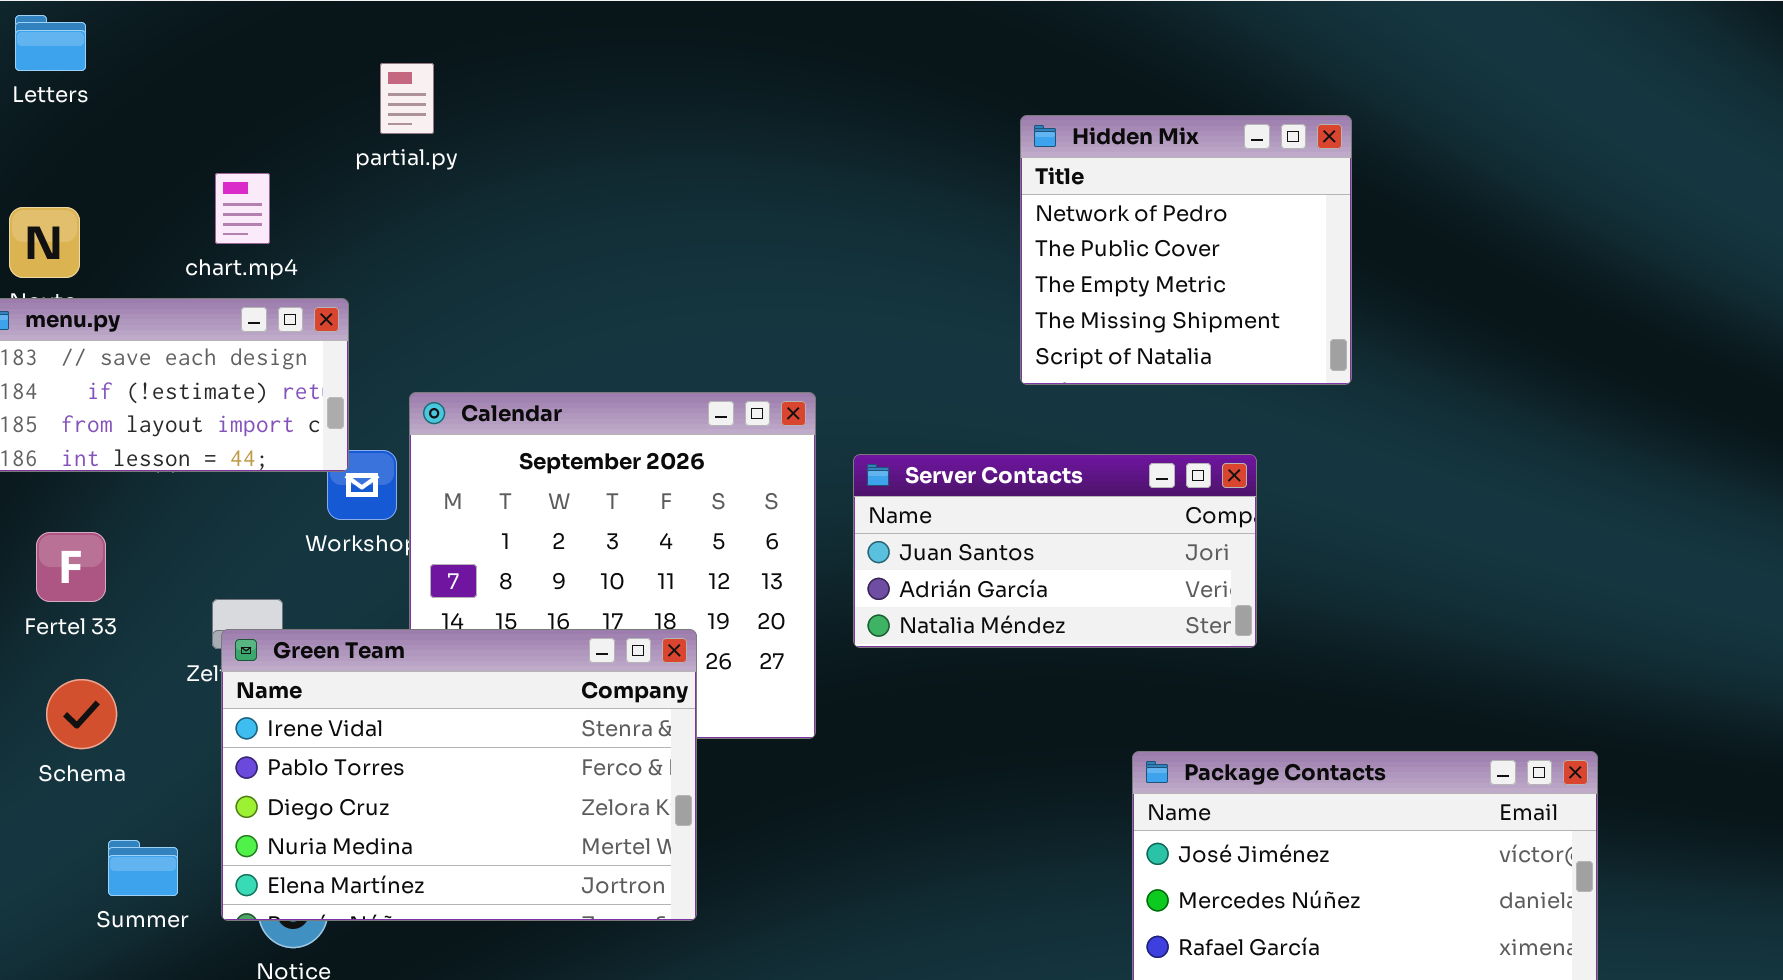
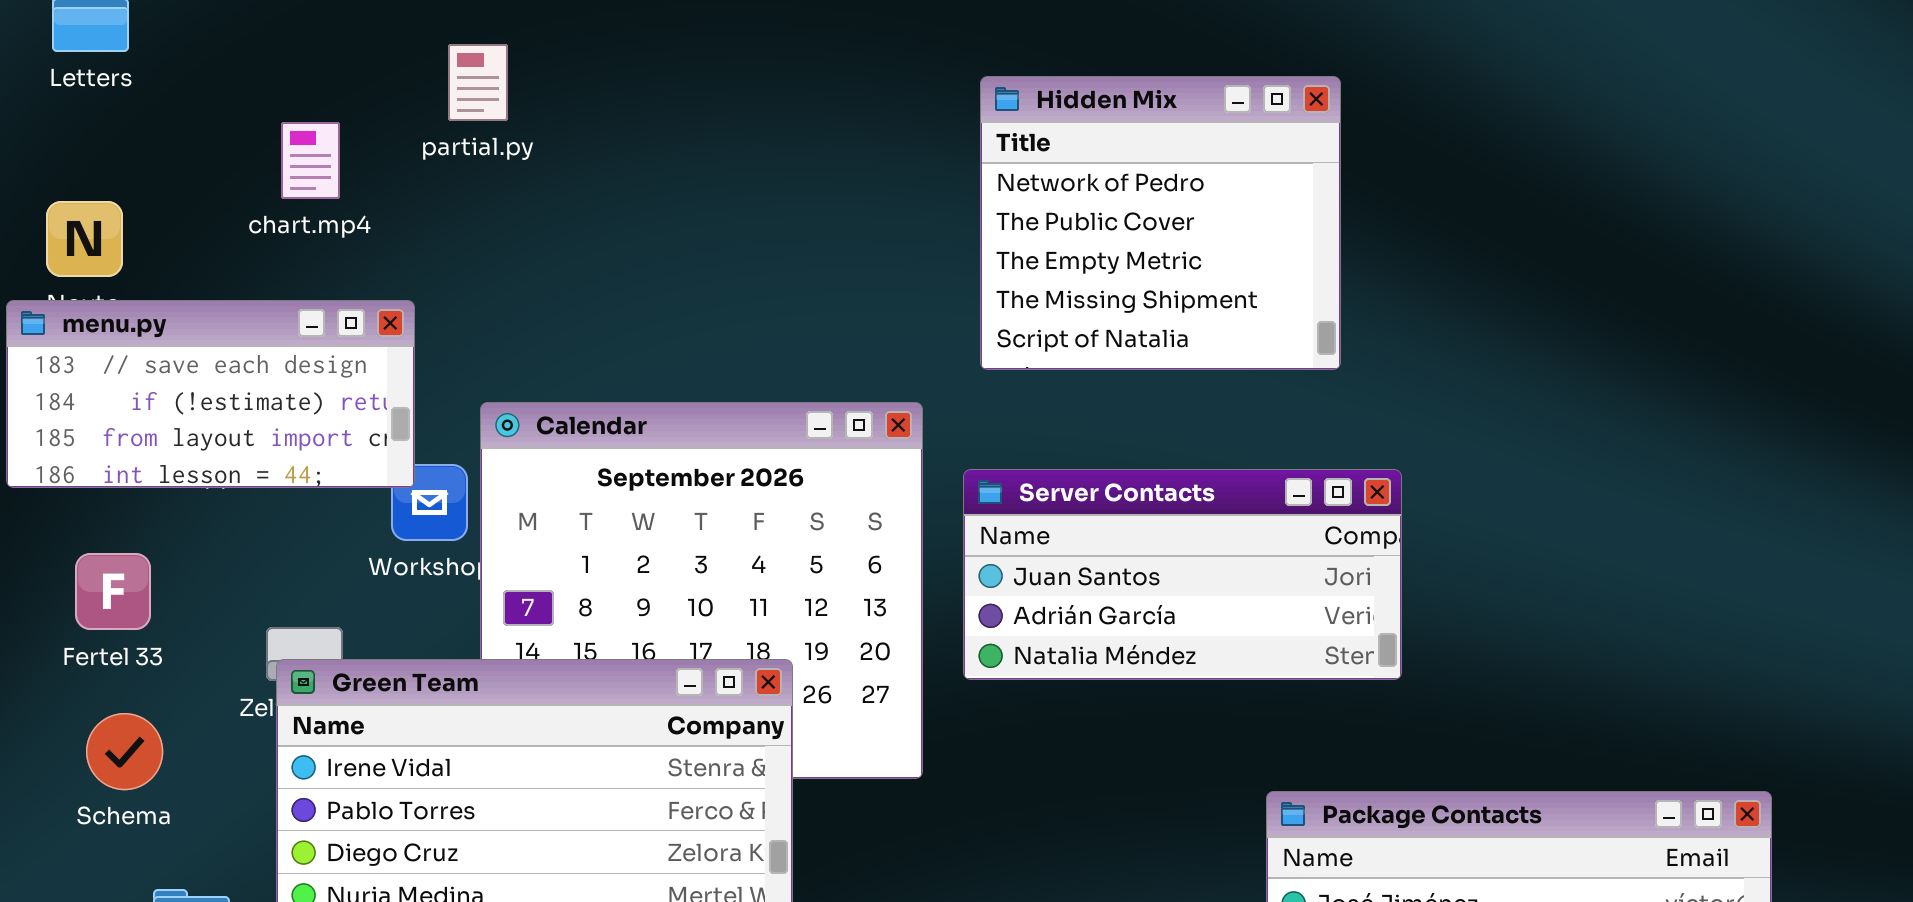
Hidden Mix: [1020,115,1352,385] -> [980,76,1341,370], moved
chart.mp4: [215,173,270,244] -> [281,122,340,199], moved

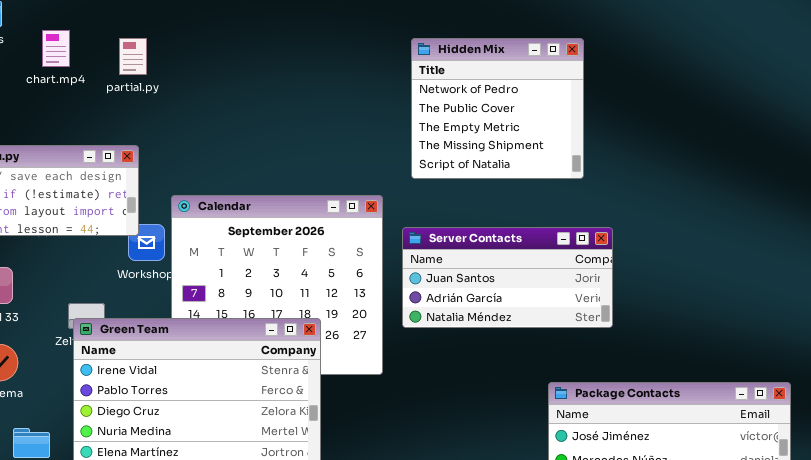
partial.py: [448,44,508,121] -> [119,38,147,75], moved
chart.mp4: [281,122,340,199] -> [42,30,70,67], moved

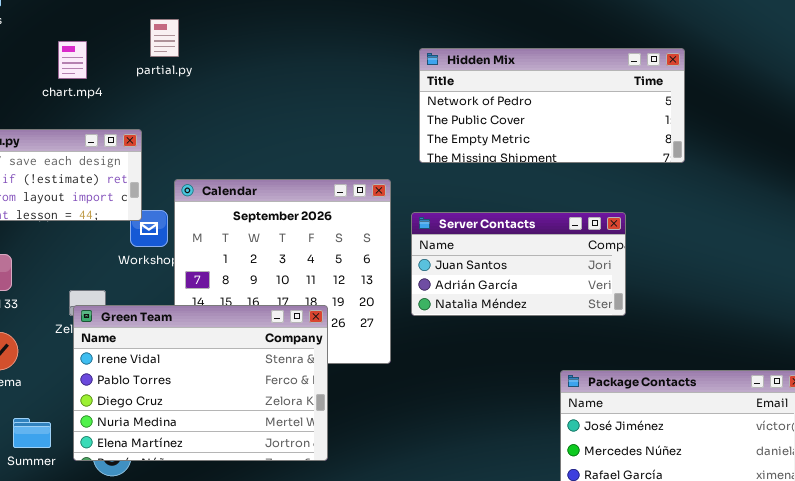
chart.mp4: [42,30,70,67] -> [58,41,87,79], moved
partial.py: [119,38,147,75] -> [150,19,179,57], moved
Hidden Mix: [411,38,584,179] -> [419,48,685,163], resized

